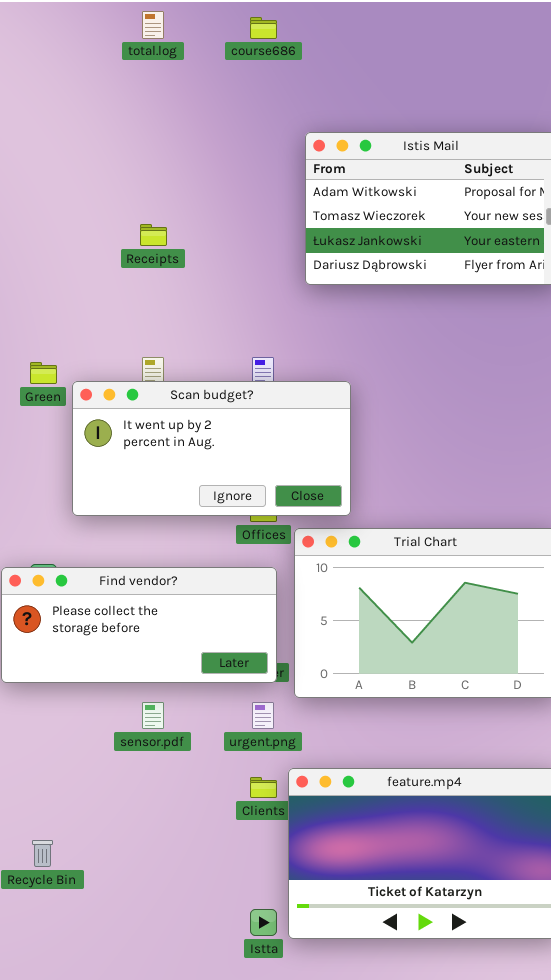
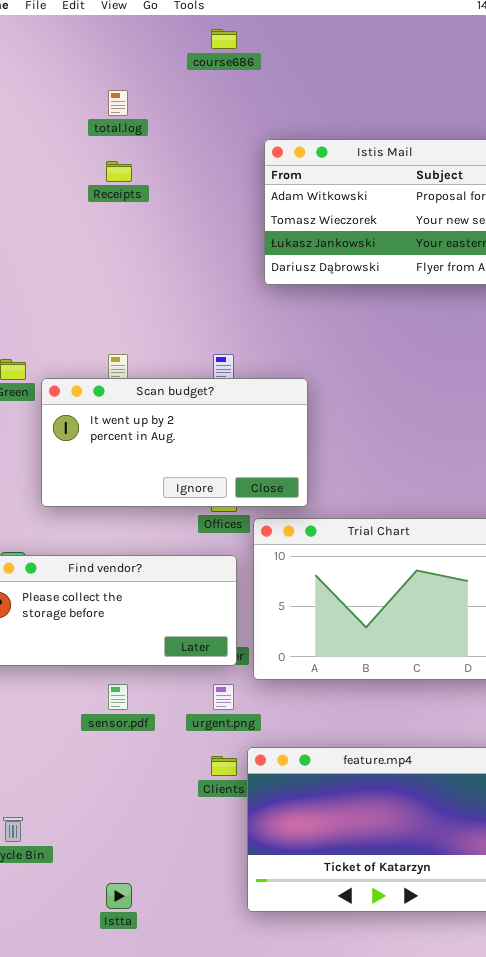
total.log: [142,11,164,39] -> [108,90,128,116], moved
Receipts: [140,224,167,246] -> [106,161,132,182], moved
Istta: [250,909,277,936] -> [106,883,132,909], moved

